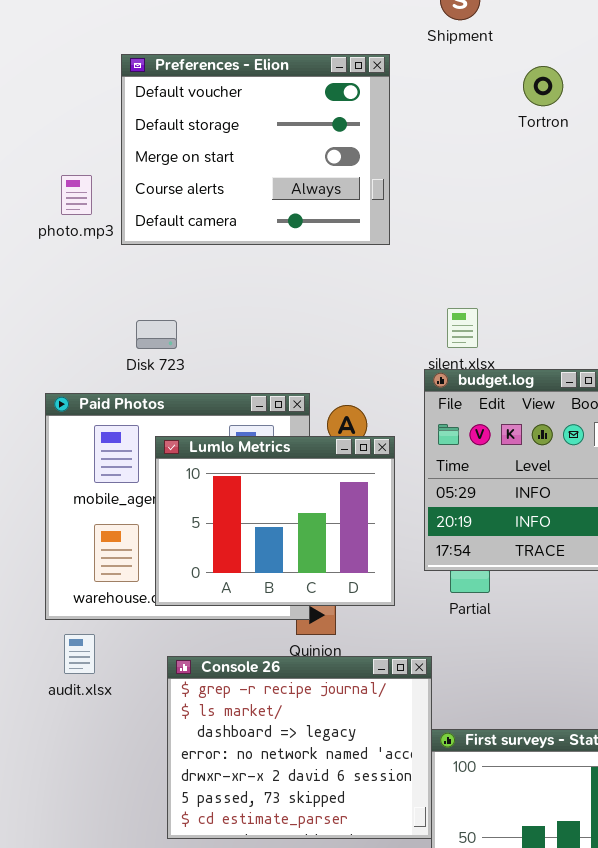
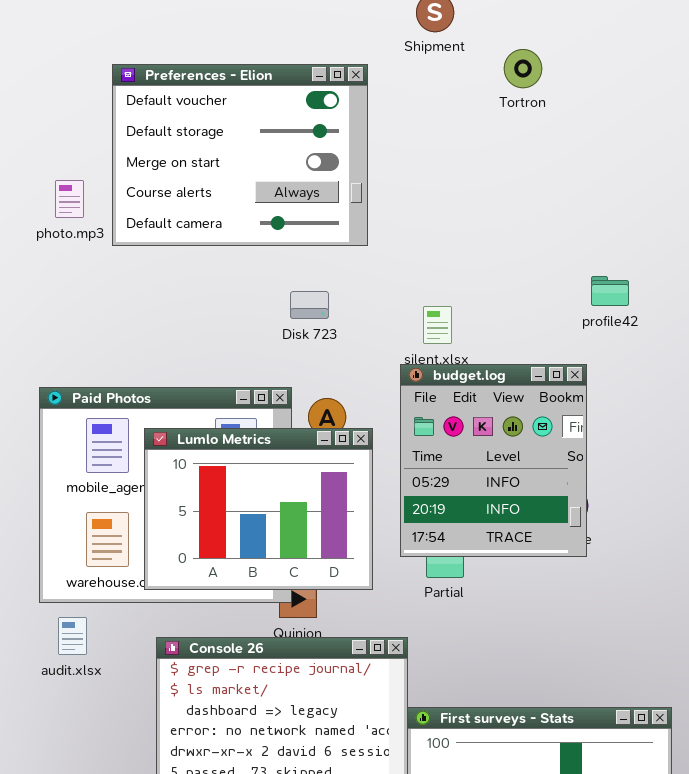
Tortron: [523,66,563,106] -> [504,49,542,88], moved
Disk 723: [136,320,177,349] -> [290,291,329,319], moved

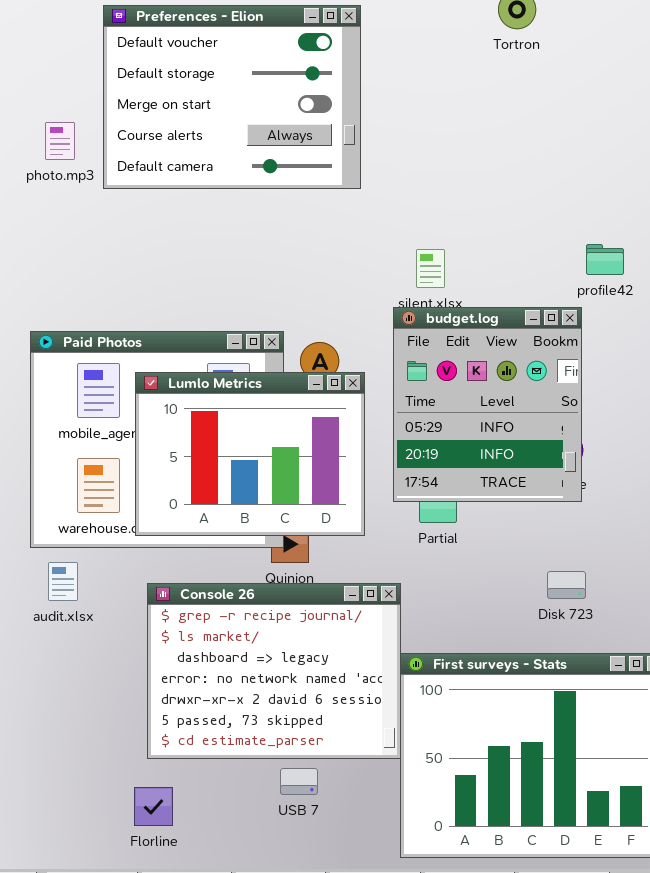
profile42: [591,276,629,306] -> [586,244,624,275], moved
Disk 723: [290,291,329,319] -> [547,571,586,599], moved

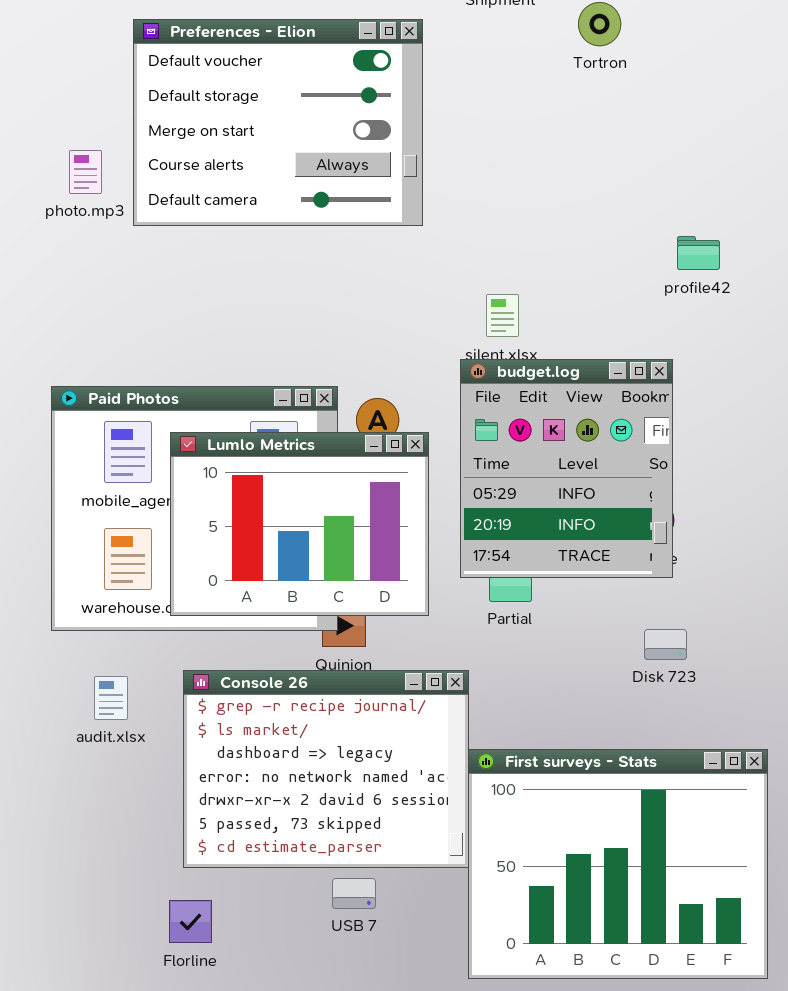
profile42: [586,244,624,275] -> [677,236,720,270], moved
audit.xlsx: [48,562,78,601] -> [94,676,128,720], moved
Disk 723: [547,571,586,599] -> [644,629,687,660], moved

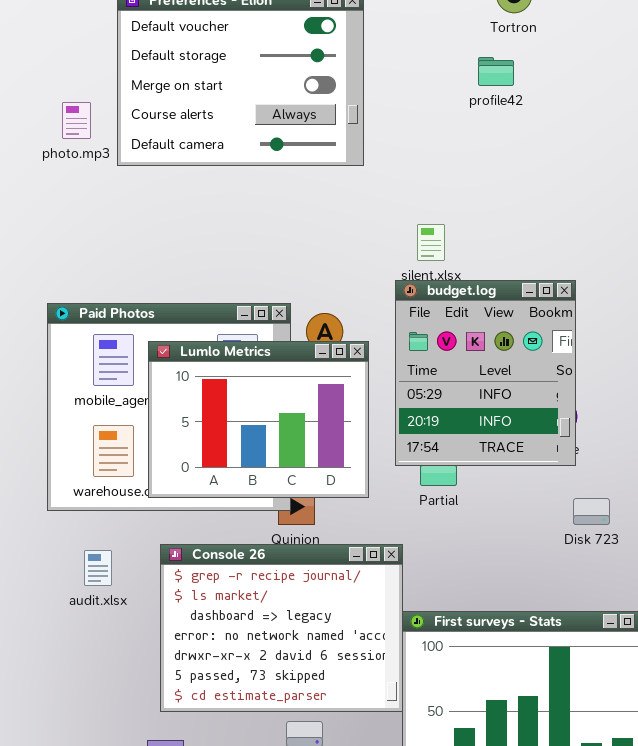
profile42: [677,236,720,270] -> [478,57,514,86], moved
Disk 723: [644,629,687,660] -> [573,498,610,525], moved

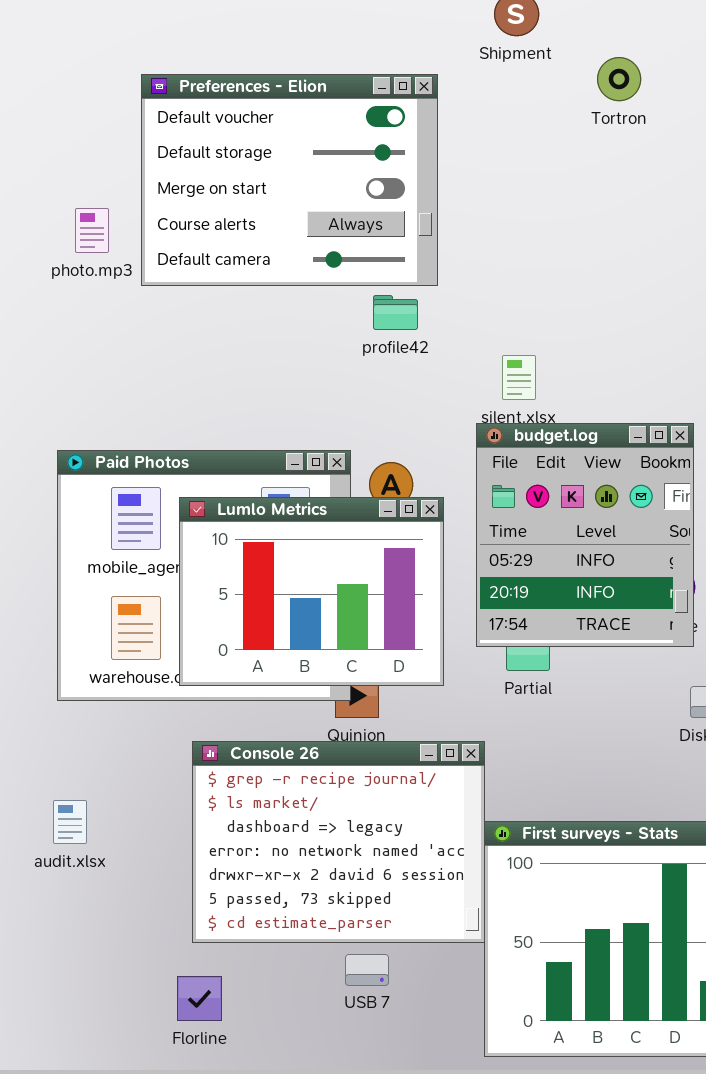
profile42: [478,57,514,86] -> [373,295,418,330], moved
audit.xlsx: [84,550,112,586] -> [53,800,87,844], moved

